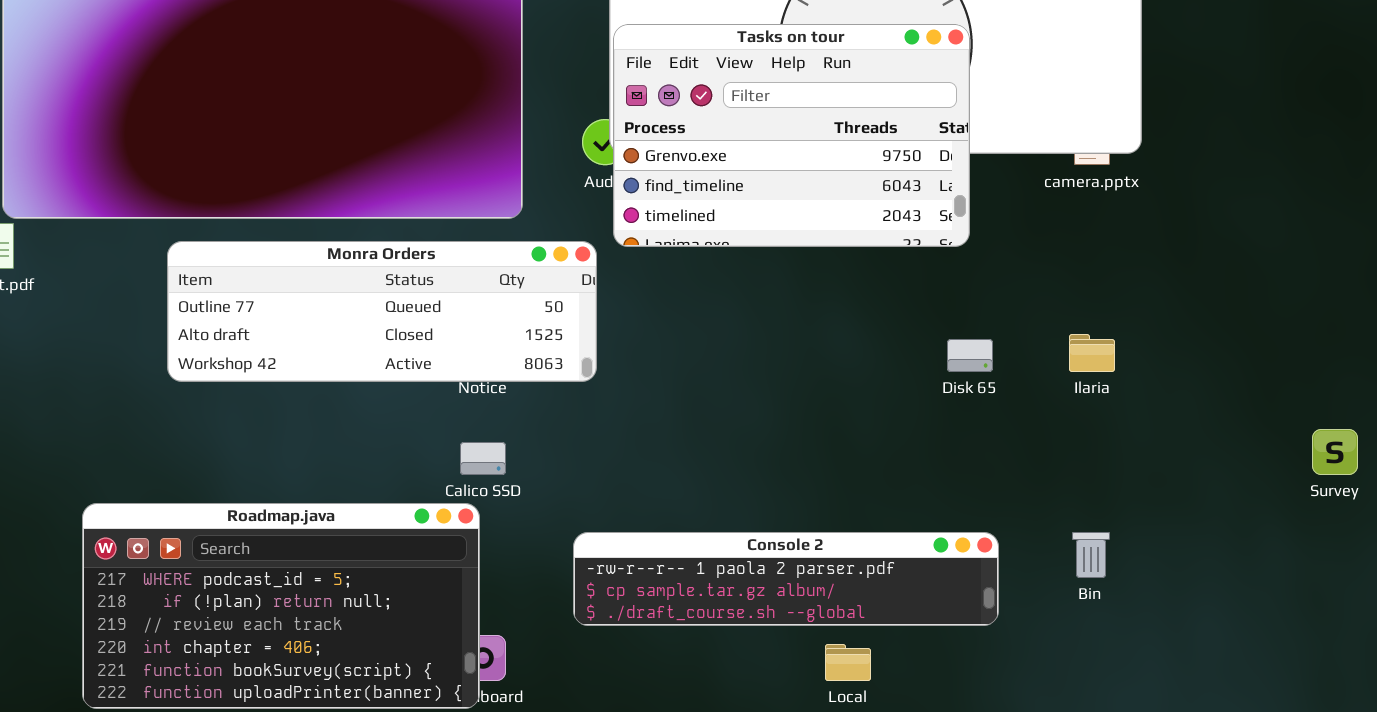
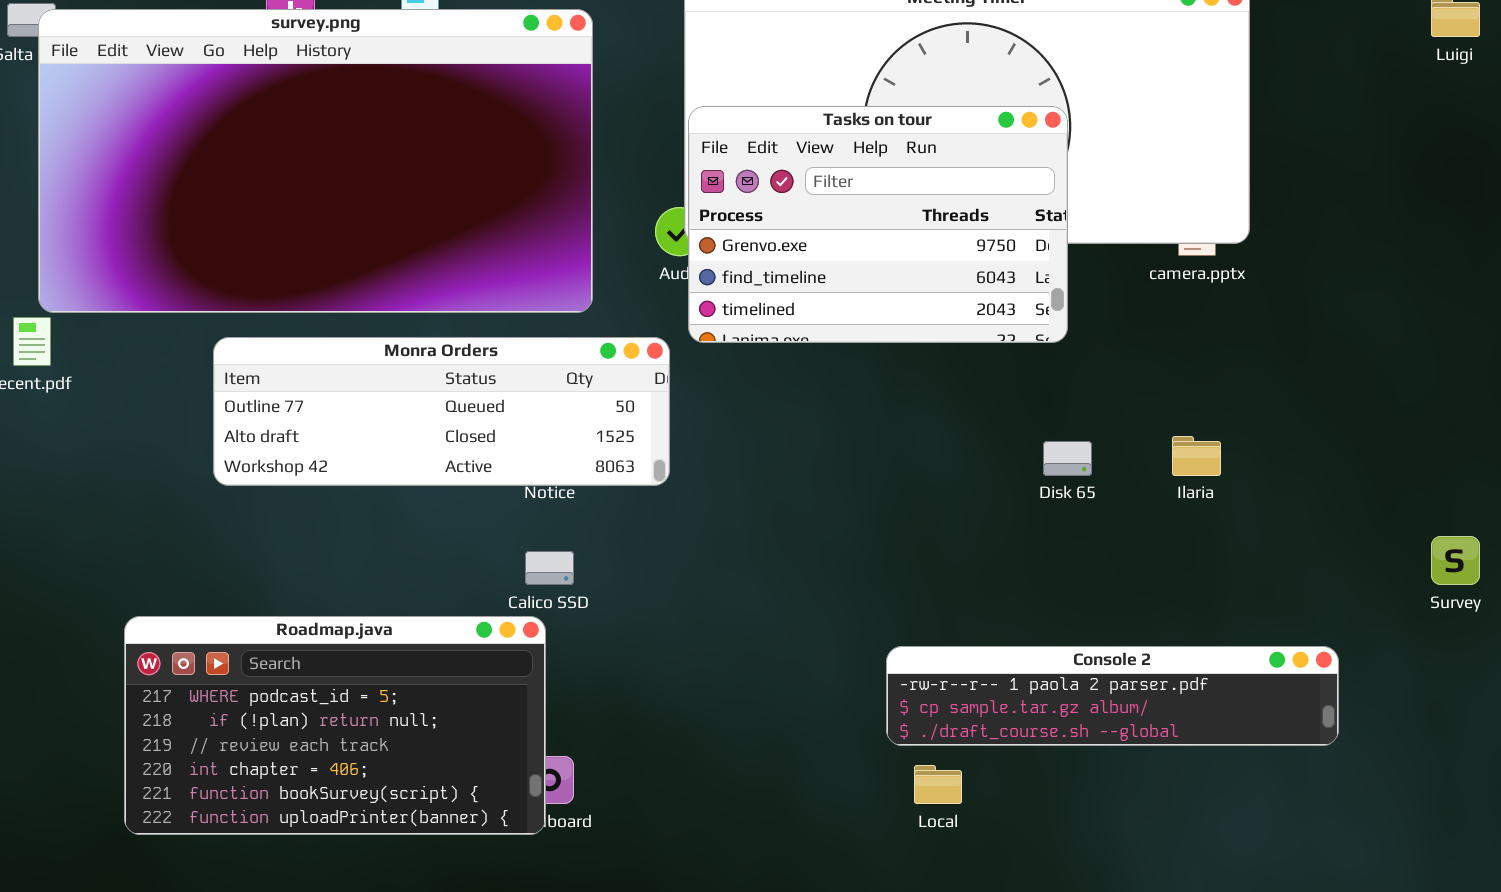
Console 2: [573,532,999,626] -> [886,646,1339,746], moved

